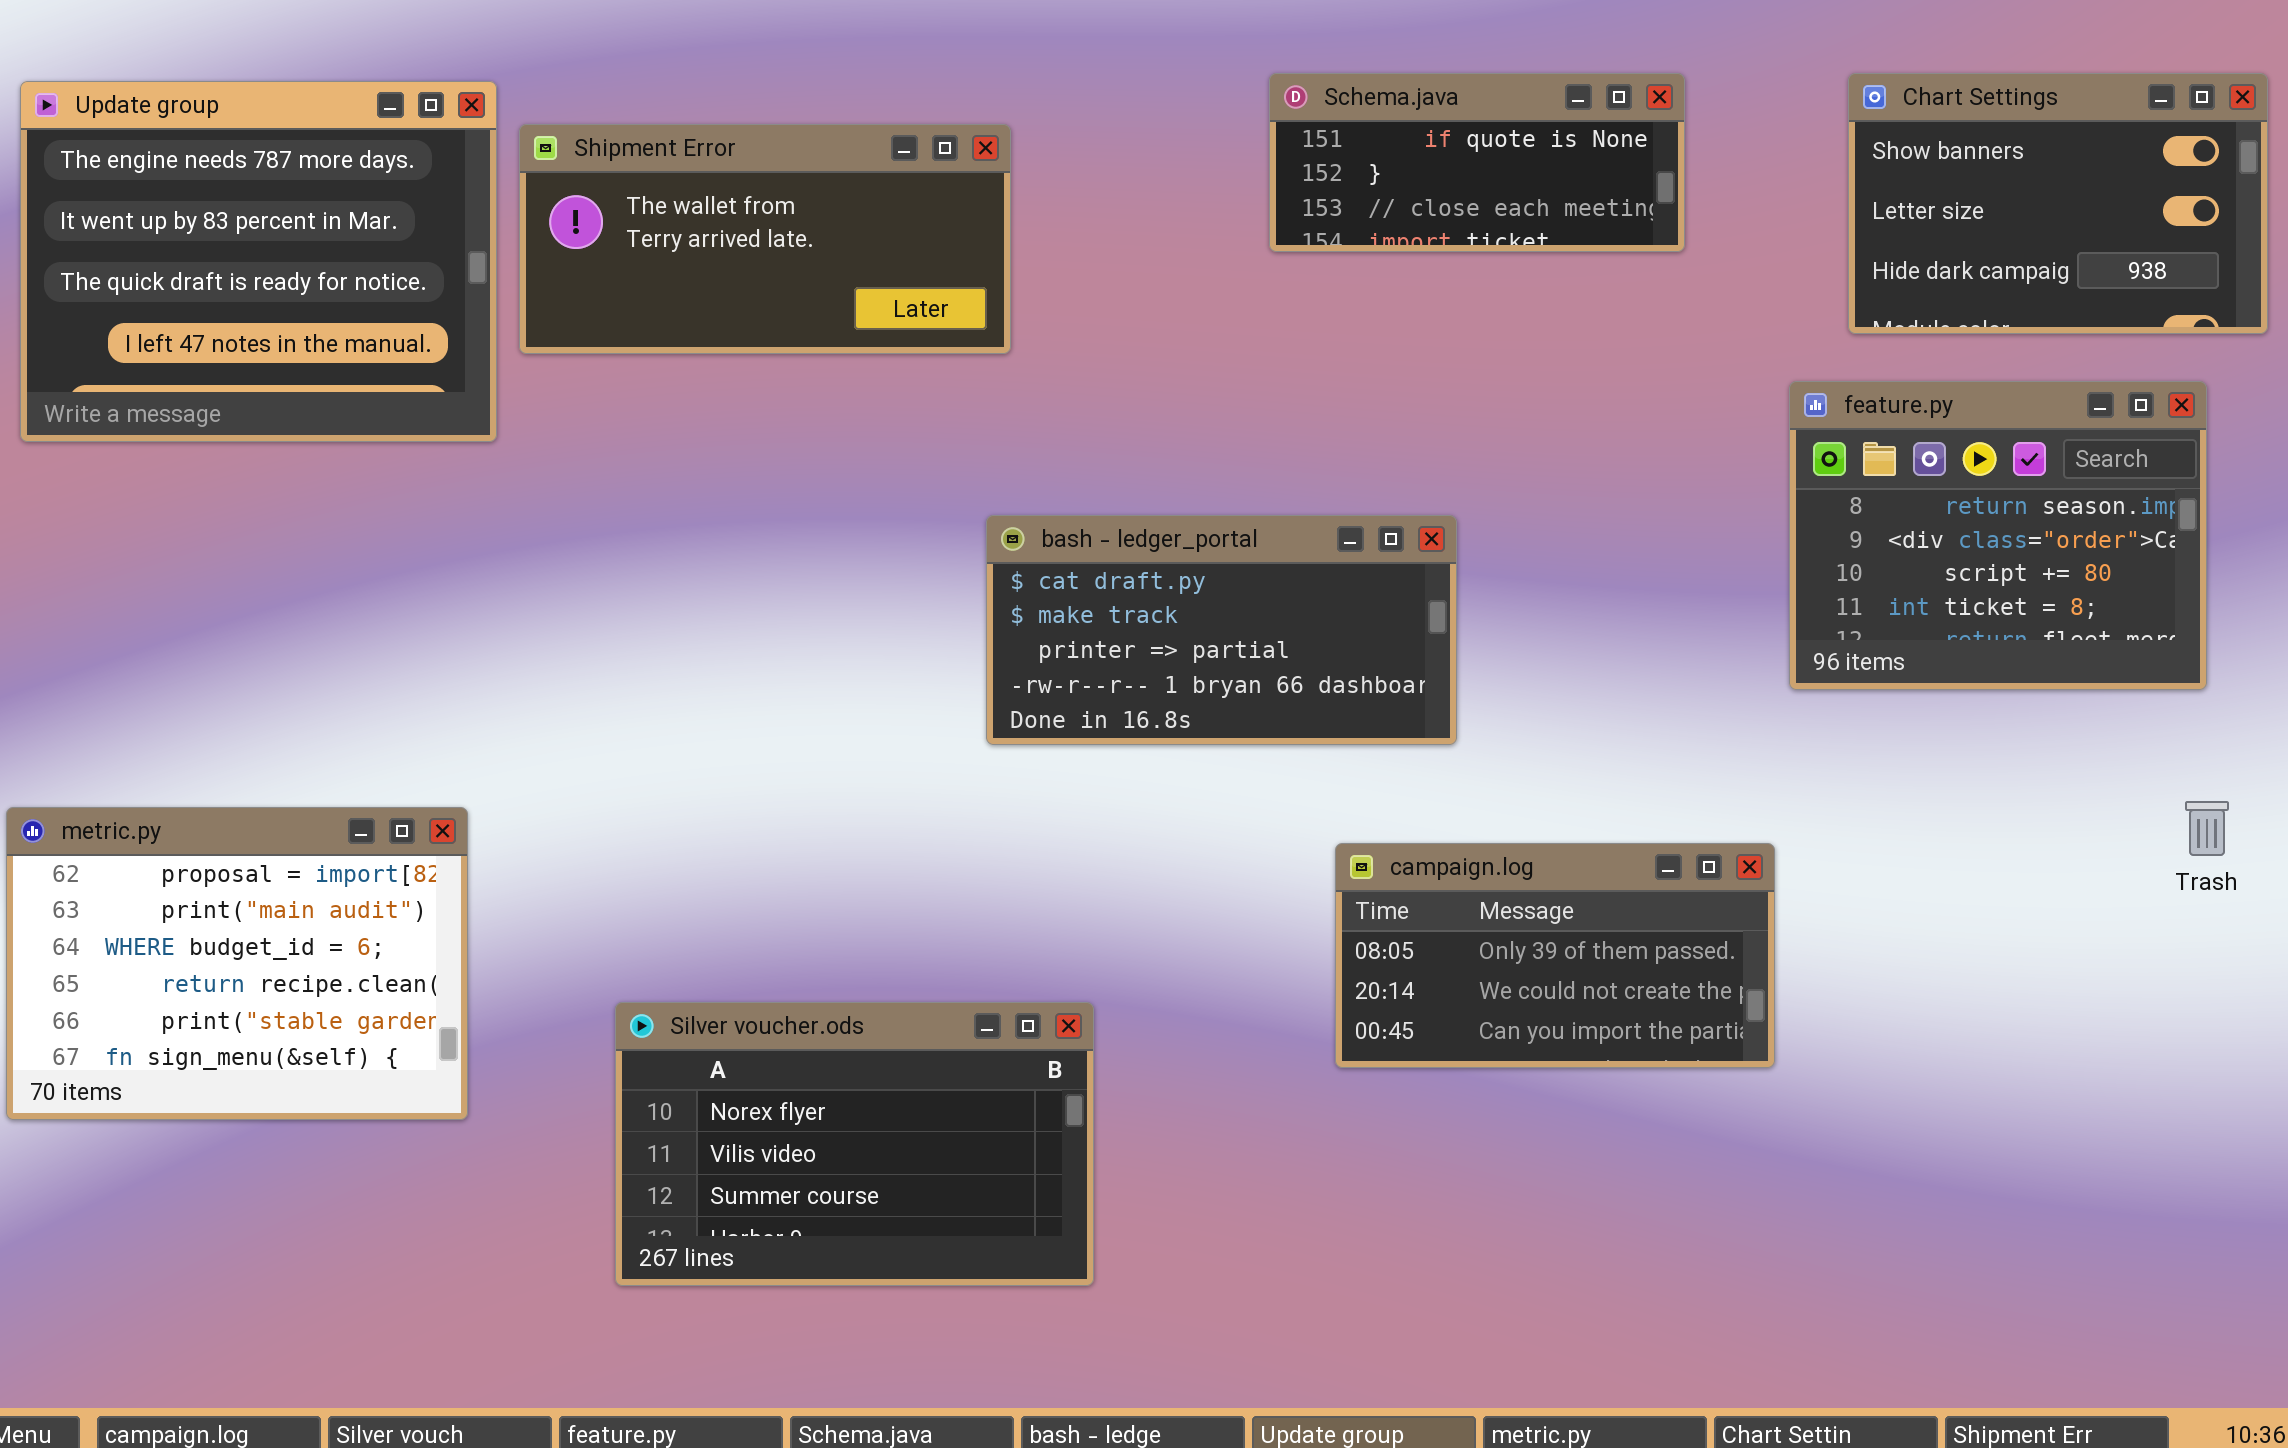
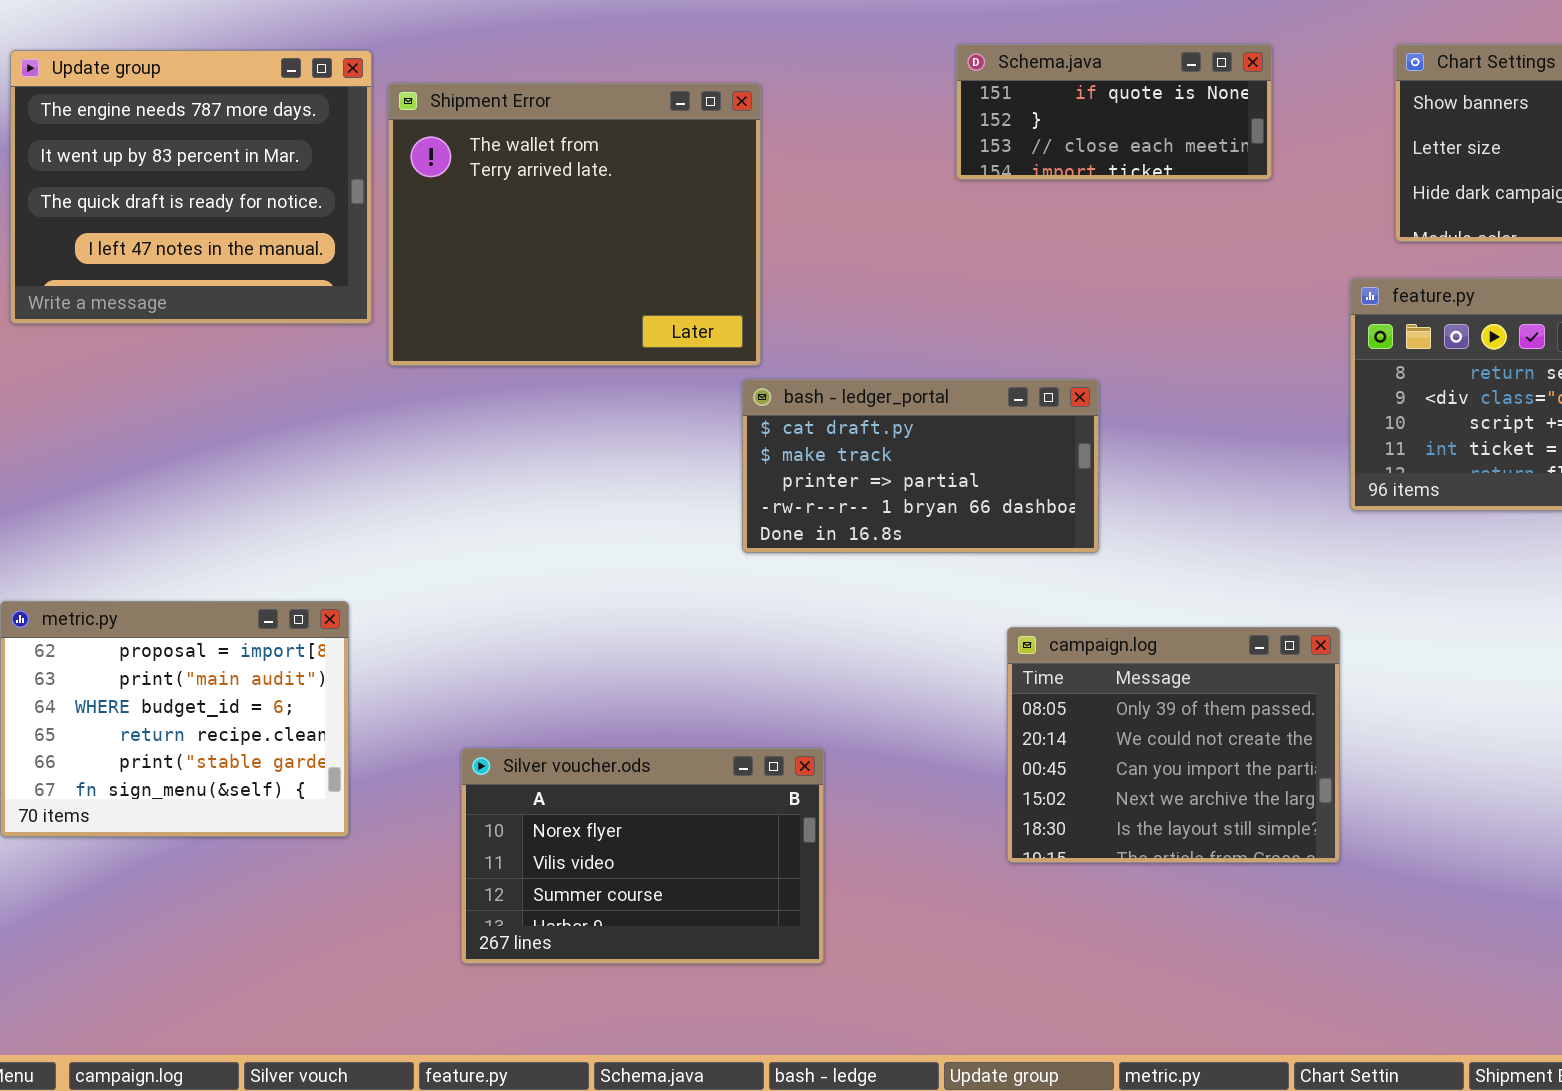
Shipment Error: [519,124,1011,354] -> [388,83,761,366], resized
campaign.log: [1335,843,1775,1068] -> [1007,627,1340,863], resized

